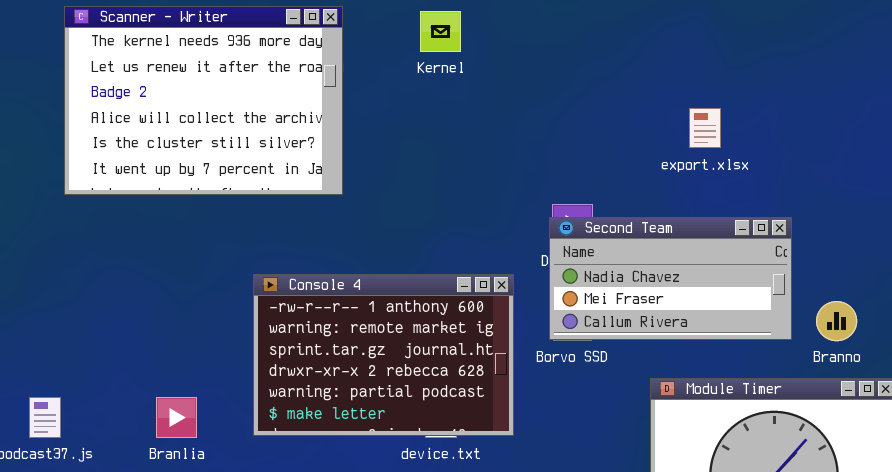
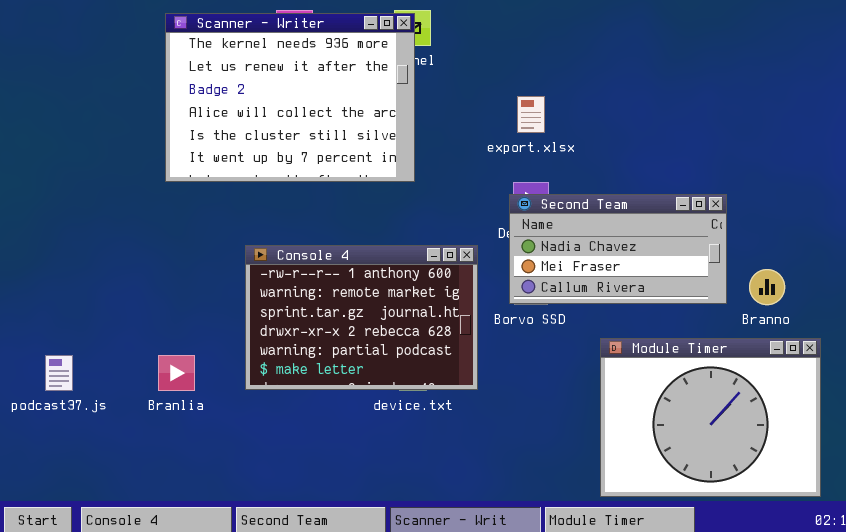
Scanner - Writer: [64,6,343,195] -> [165,13,415,182], moved
export.xlsx: [689,108,721,148] -> [517,96,545,133], moved

